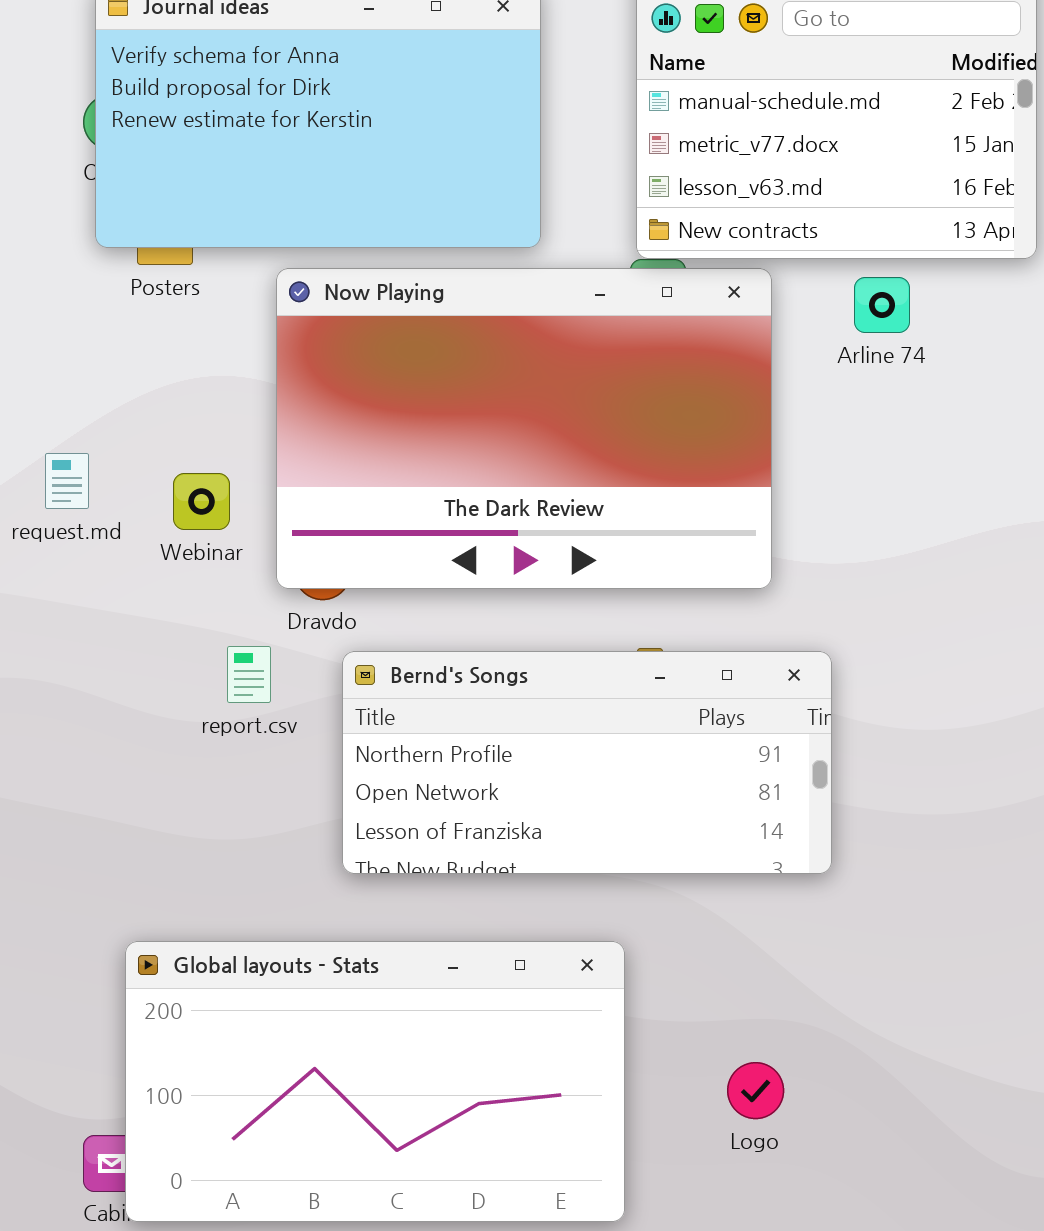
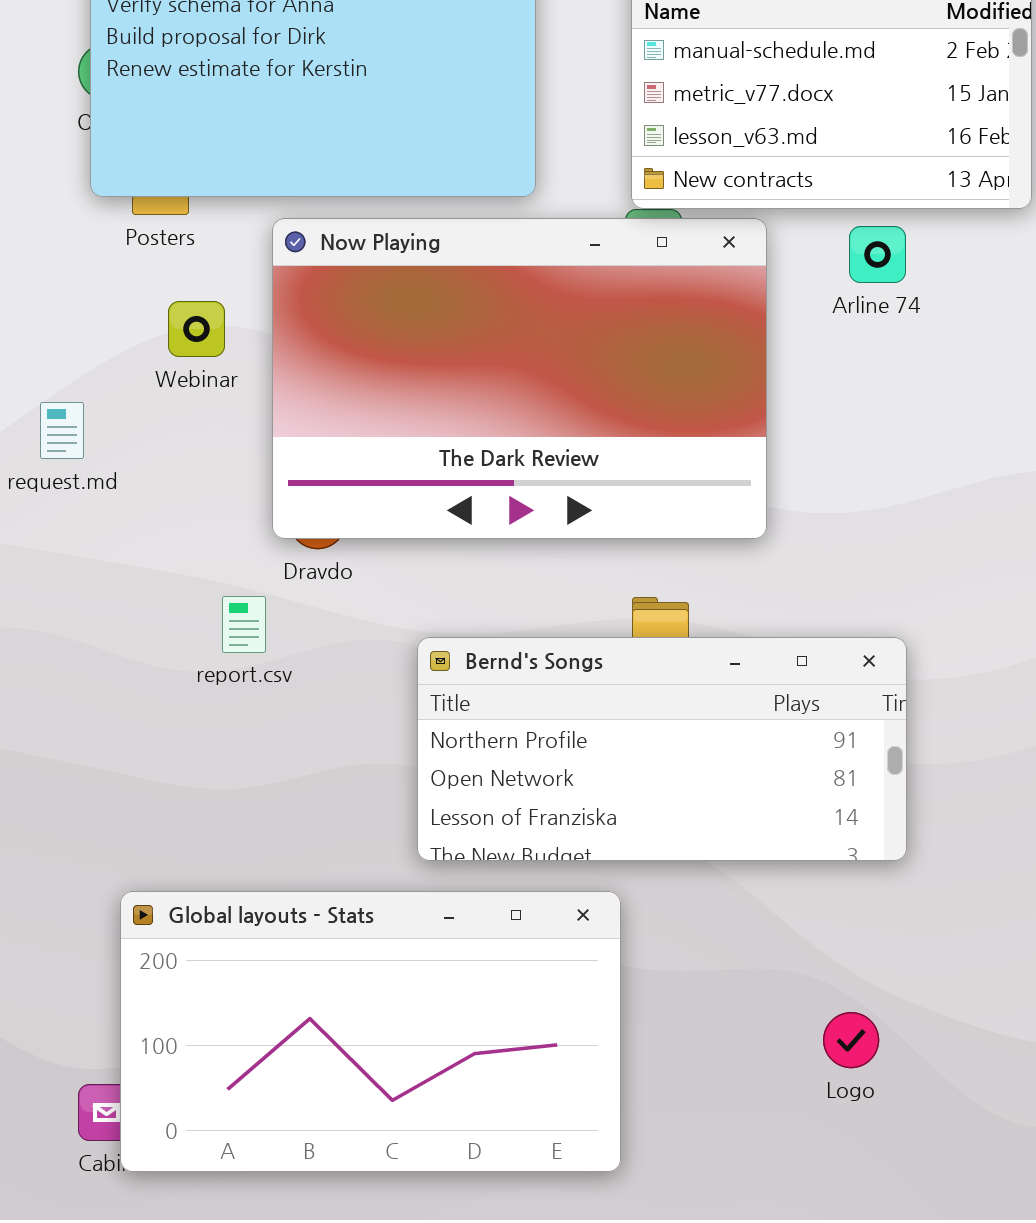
Webinar: [173,473,230,530] -> [168,301,225,357], moved
Bernd's Songs: [342,651,832,874] -> [417,637,907,861], moved
Logo: [727,1062,784,1119] -> [823,1012,879,1068], moved

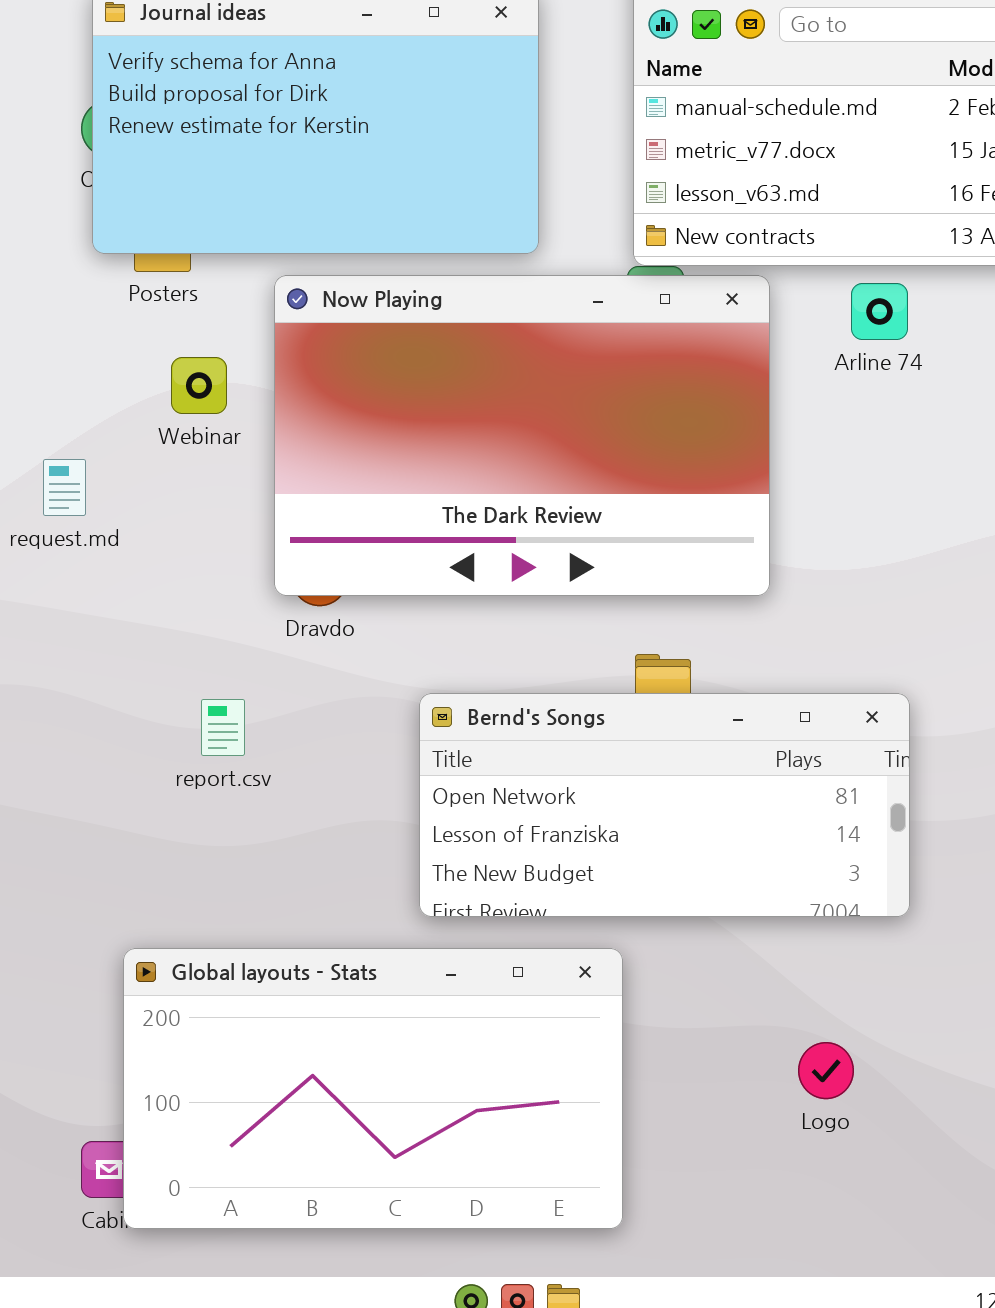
report.csv: [222,596,266,653] -> [201,699,245,756], moved
Bernd's Songs: [417,637,907,861] -> [419,693,910,917], scrolled down 1 row
Logo: [823,1012,879,1068] -> [798,1042,854,1099], moved

